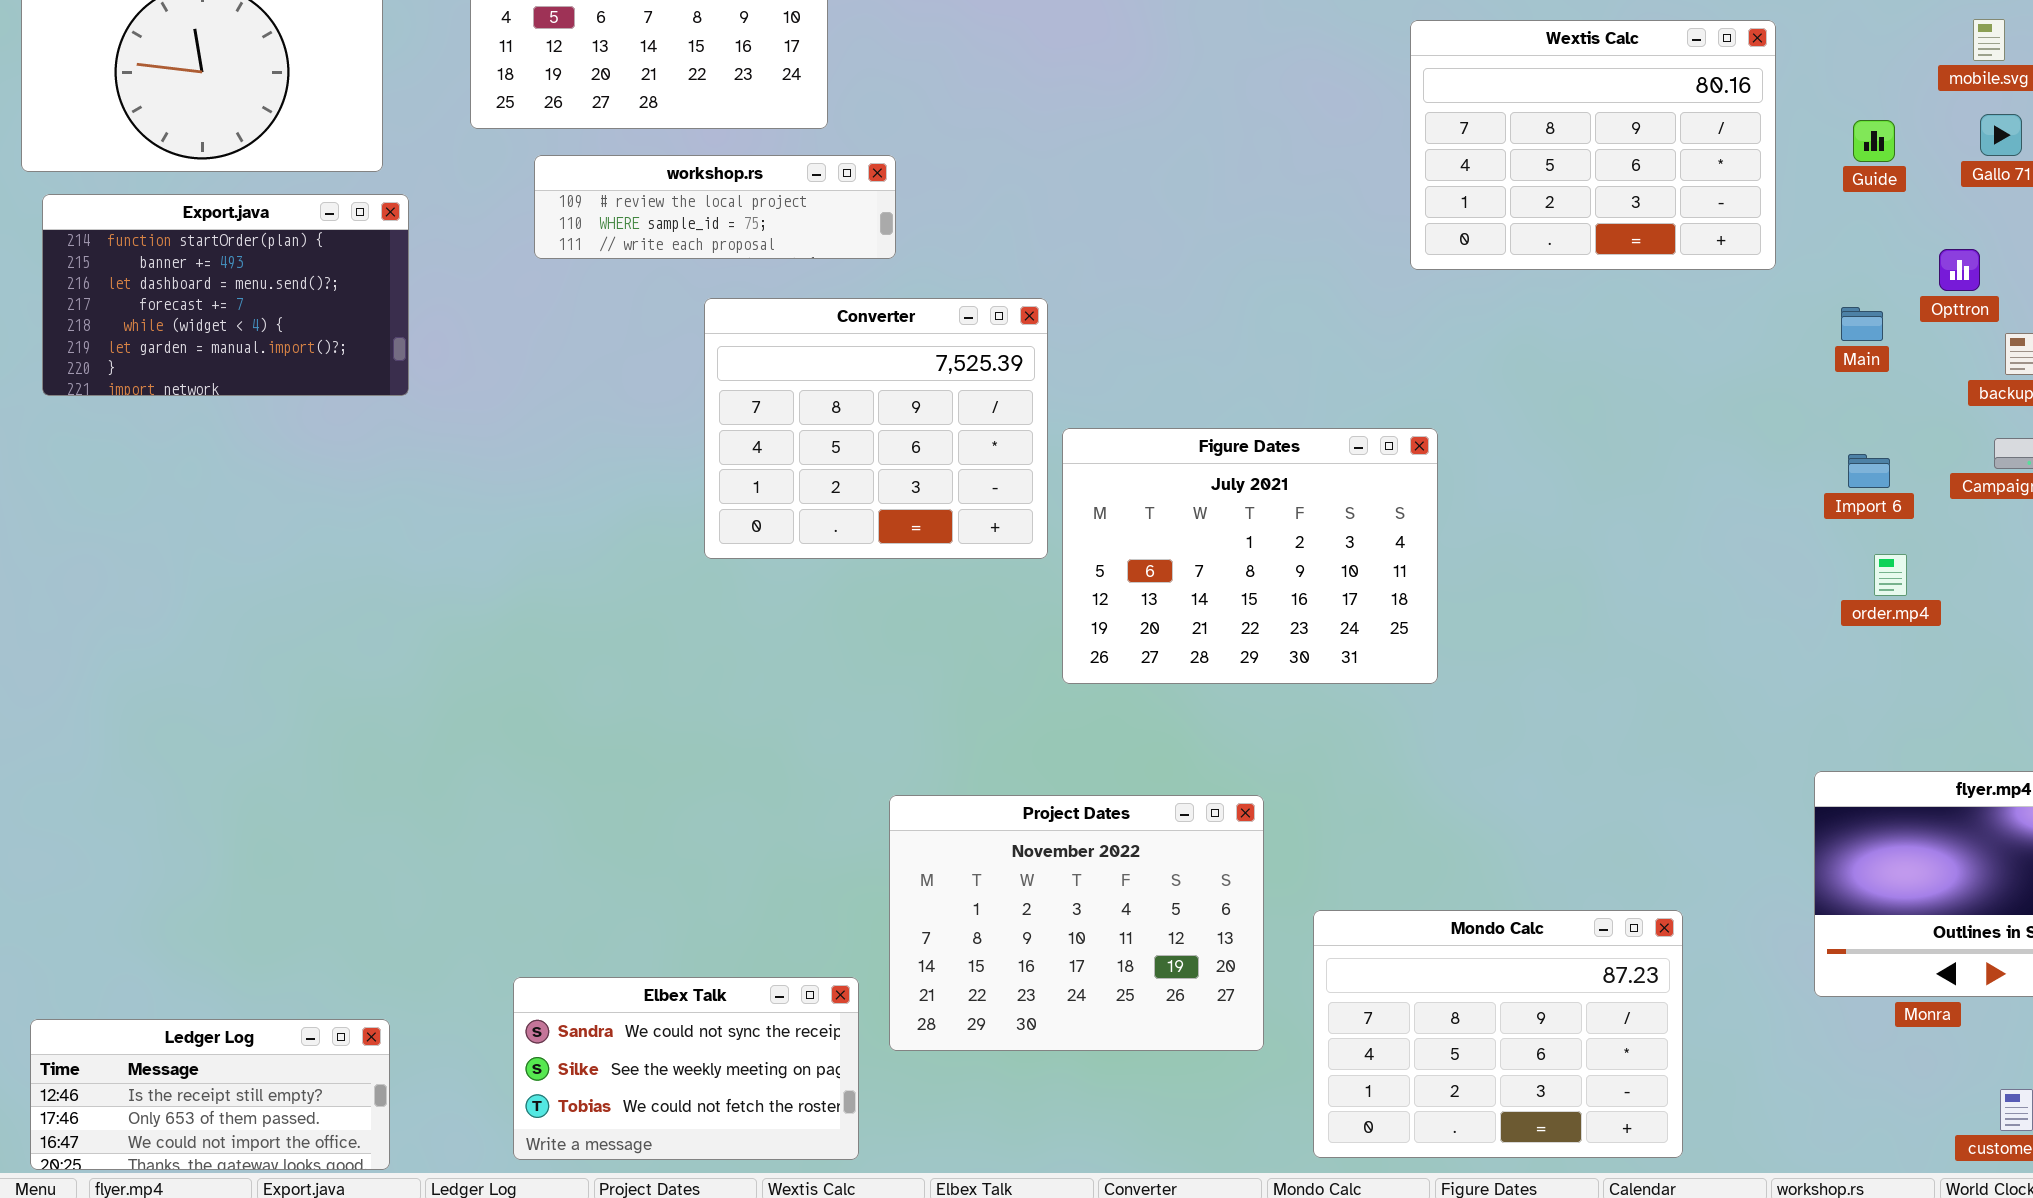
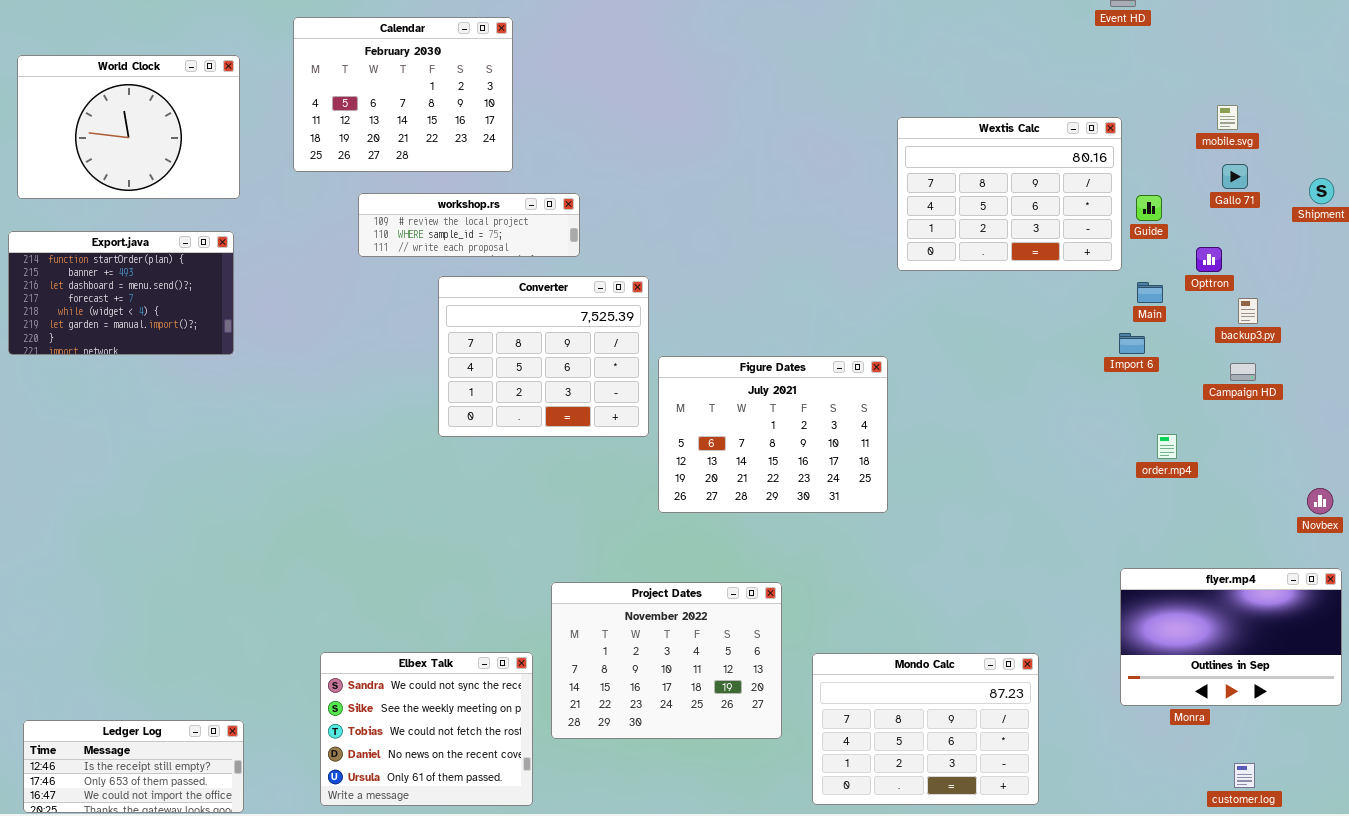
Wextis Calc: [1410,20,1776,270] -> [897,117,1122,271], moved
Guide: [1853,120,1895,162] -> [1136,195,1162,221], moved
workshop.rs: [534,155,896,259] -> [358,193,580,257], moved
Export.java: [42,194,409,396] -> [8,231,234,355], moved
Import 6: [1848,454,1890,488] -> [1119,333,1145,354], moved
Elbex Talk: [513,977,859,1160] -> [320,652,533,806], resized

